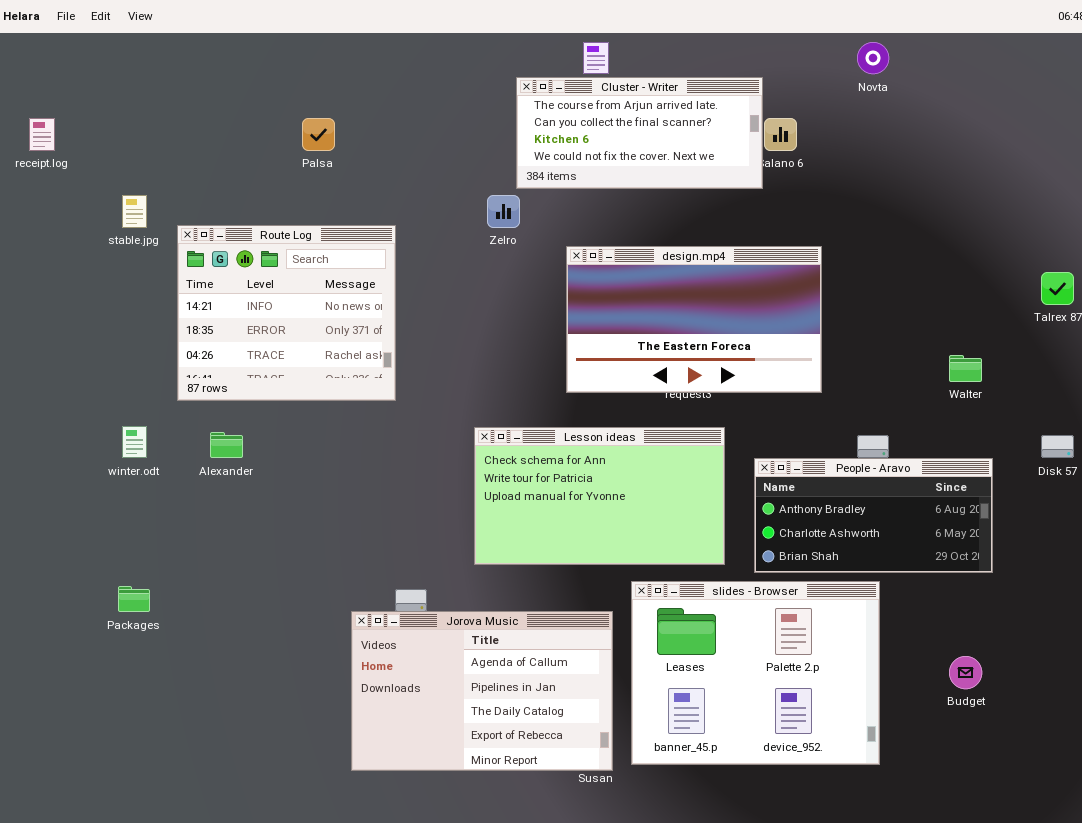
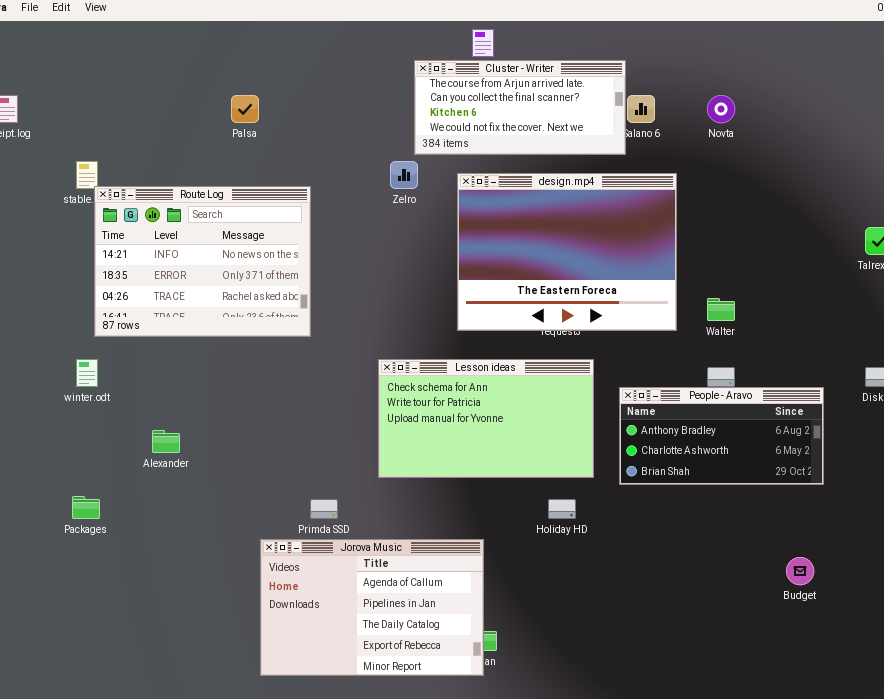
Novta: [857,42,889,74] -> [707,95,735,123], moved
Route Log: [177,225,396,401] -> [94,186,311,337], resized
design.mp4: [566,246,822,393] -> [457,173,677,331], resized
Walter: [949,355,982,382] -> [707,298,735,321], moved
Alexander: [210,432,243,458] -> [152,430,180,453], moved
slides - Browser: [631,581,880,765] -> none, closed
Jorova Music: [351,611,613,771] -> [260,539,484,676], moved

